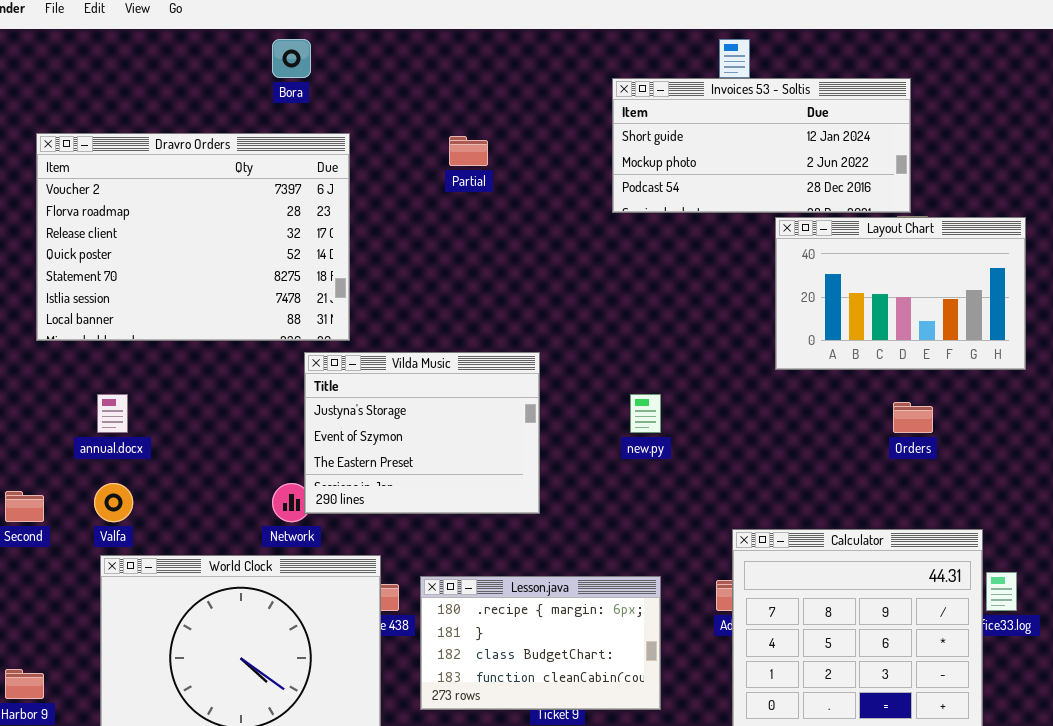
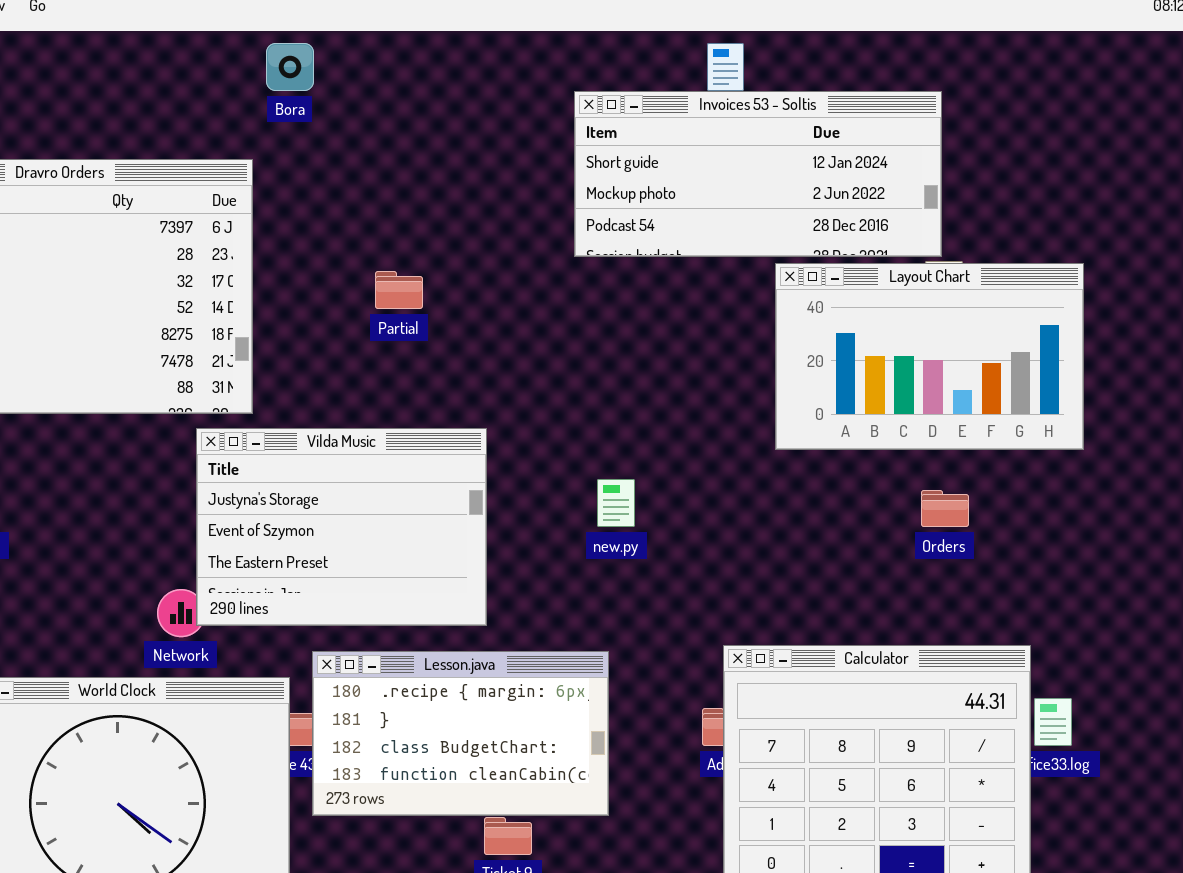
Bora: [272,39,311,78] -> [266,43,314,91], moved
Partial: [449,136,488,166] -> [375,271,423,309], moved
Lesson.java: [420,576,661,710] -> [312,651,609,816], moved

